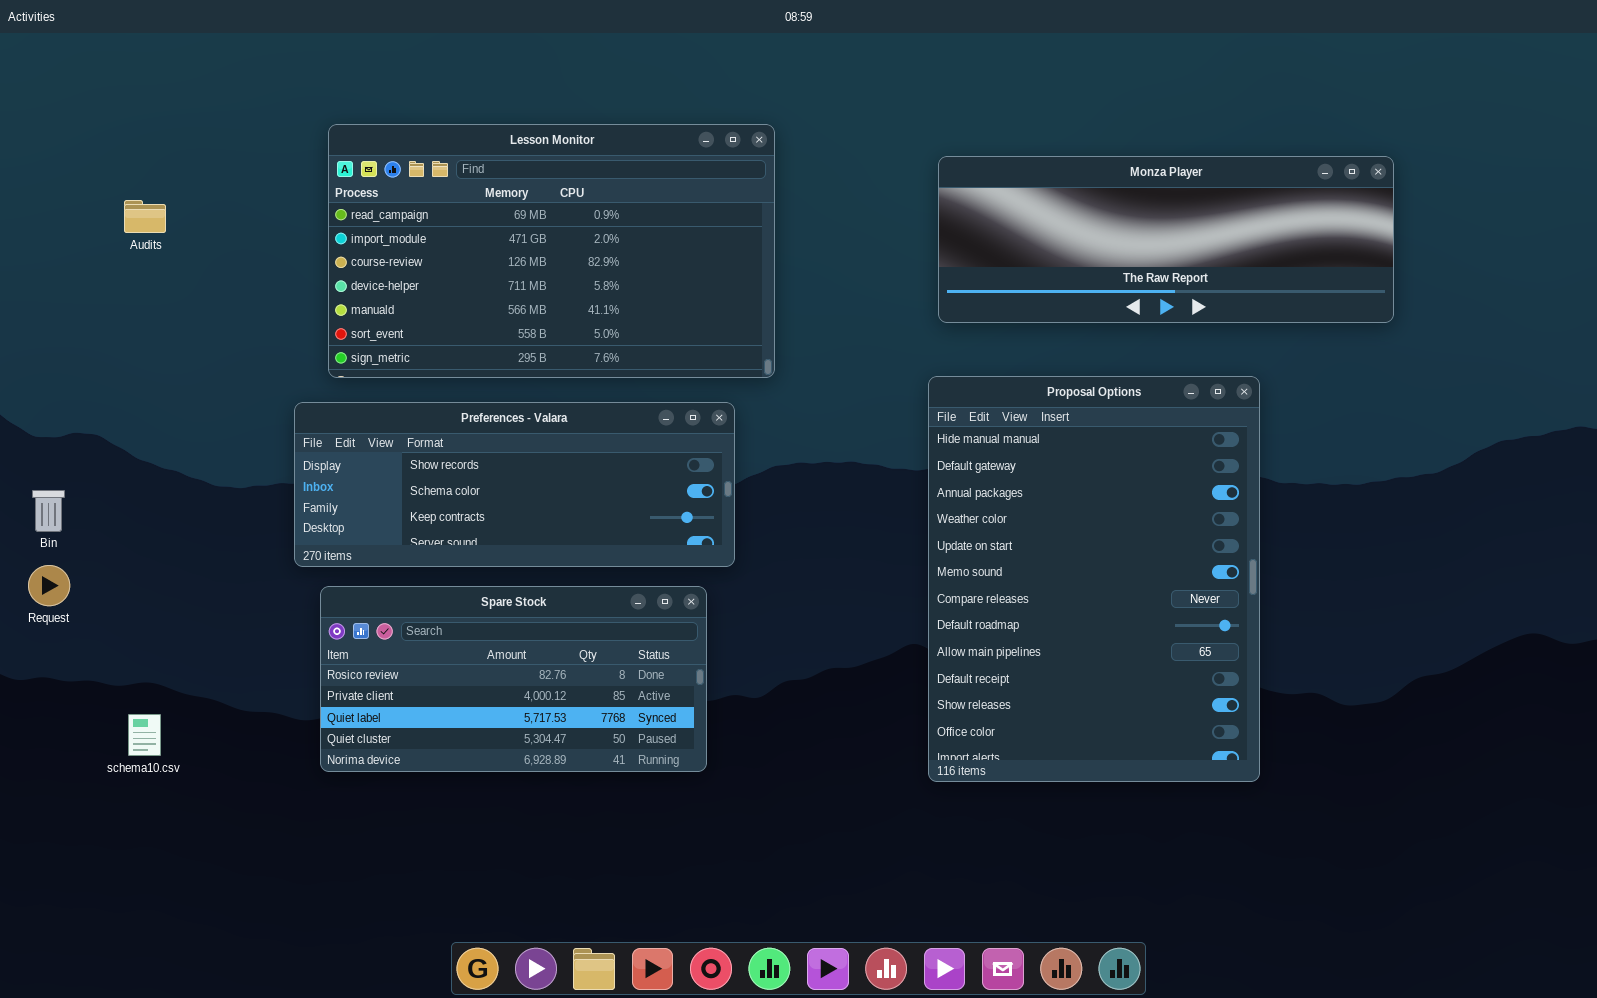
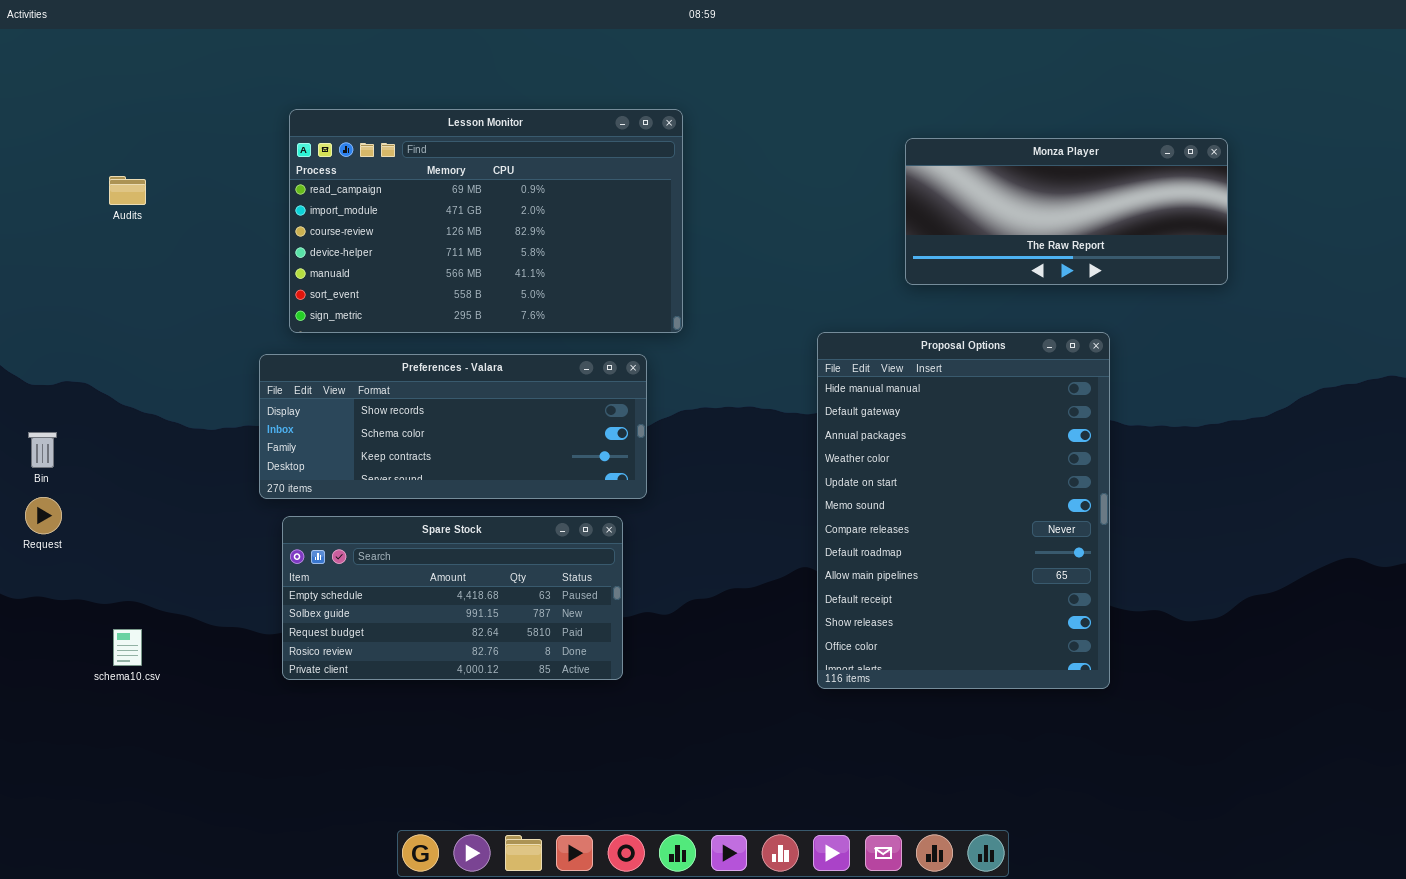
Monza Player: [938,156,1394,323] -> [905,138,1228,285], resized
Spare Stock: [320,586,707,772] -> [282,516,623,680], scrolled up 3 rows

